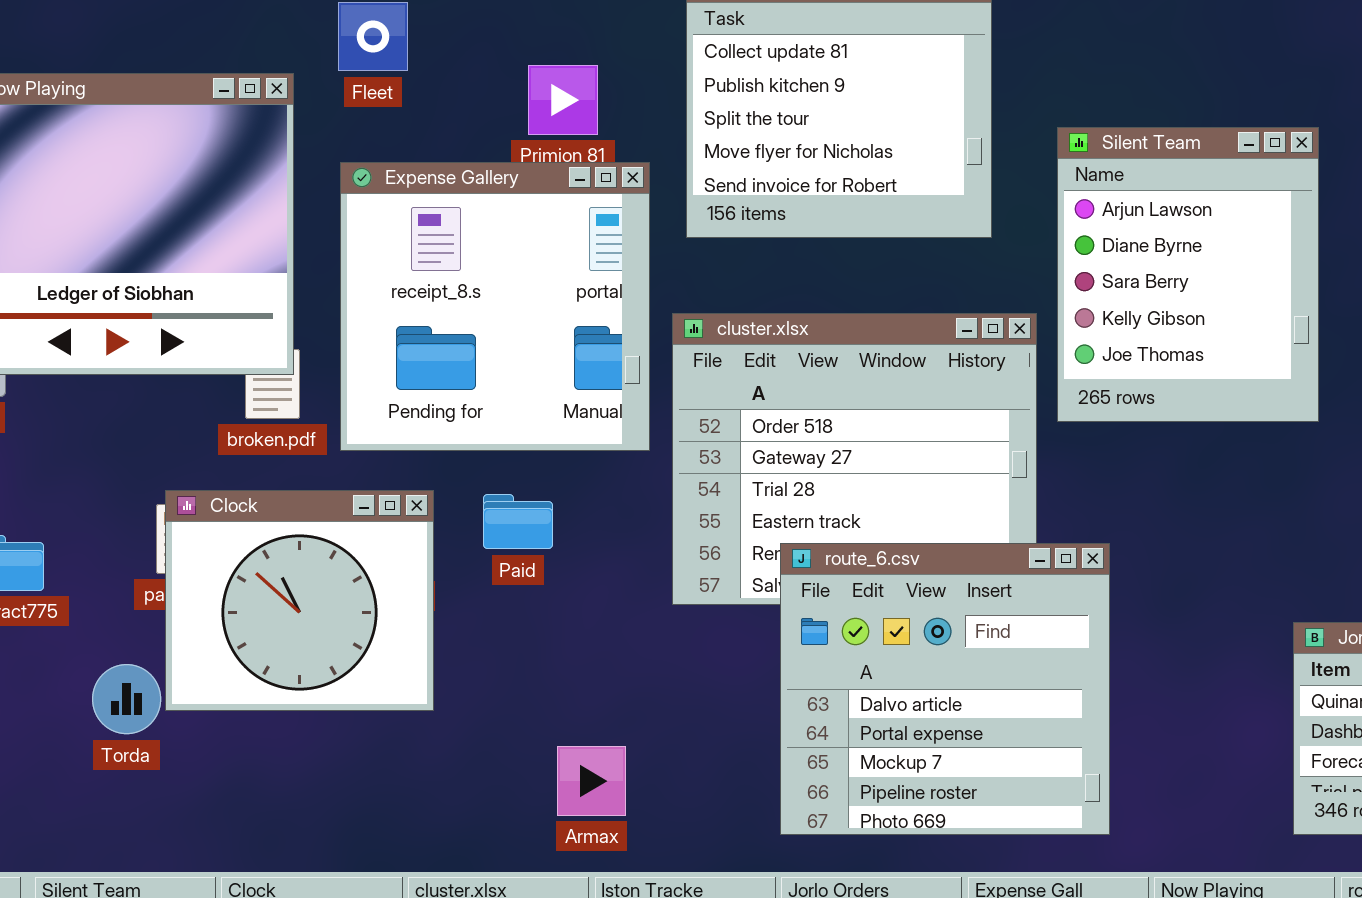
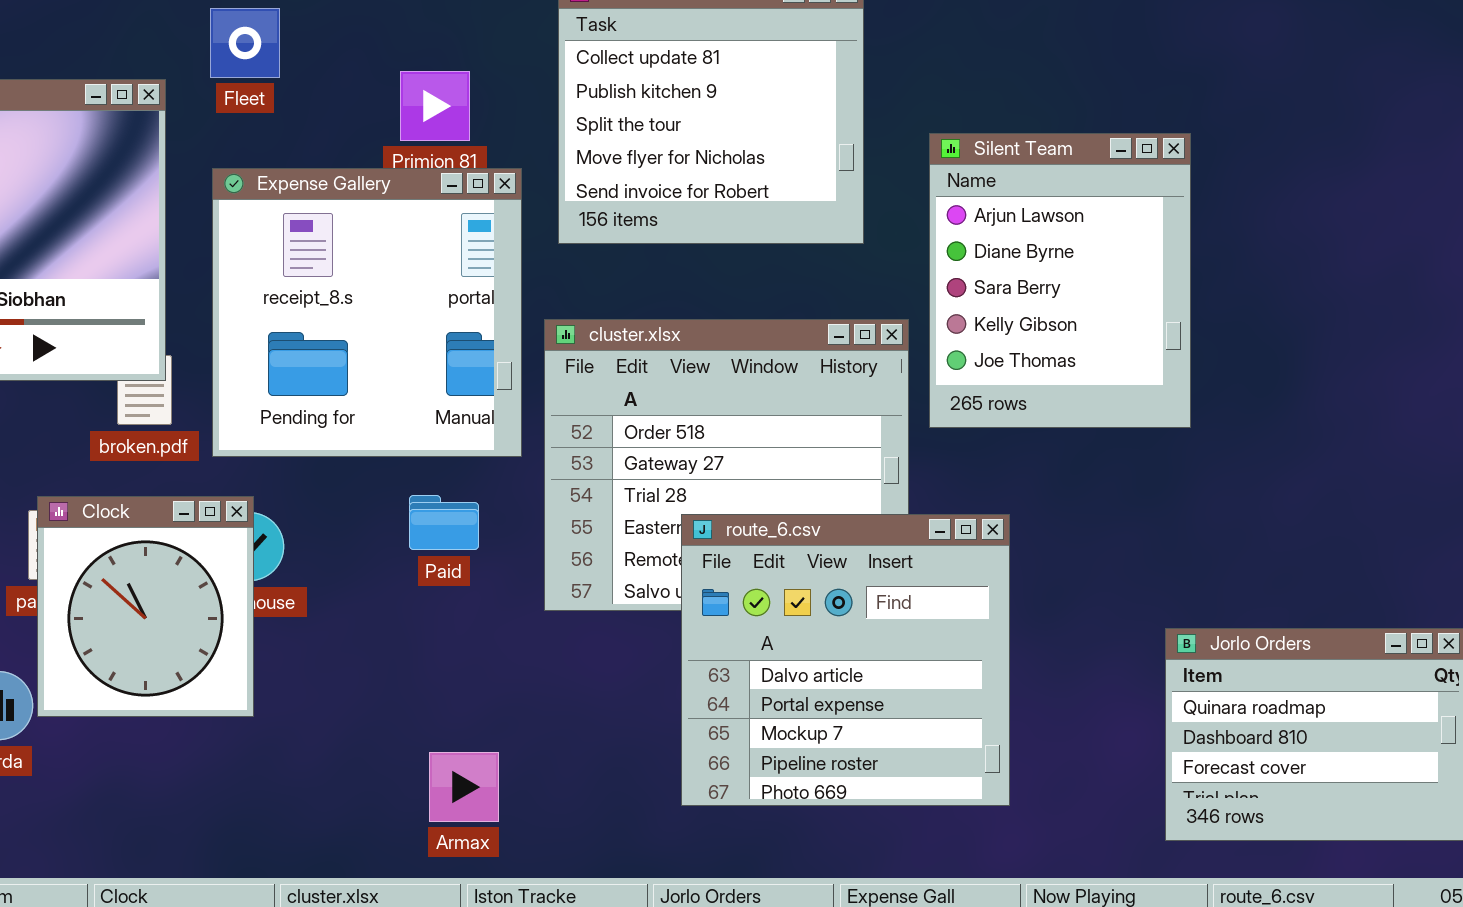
Clock: [165,490,434,711] -> [37,496,254,717], resized
Paid: [483,494,553,549] -> [409,495,479,550], moved
route_6.csv: [780,543,1110,835] -> [681,514,1010,806], moved

